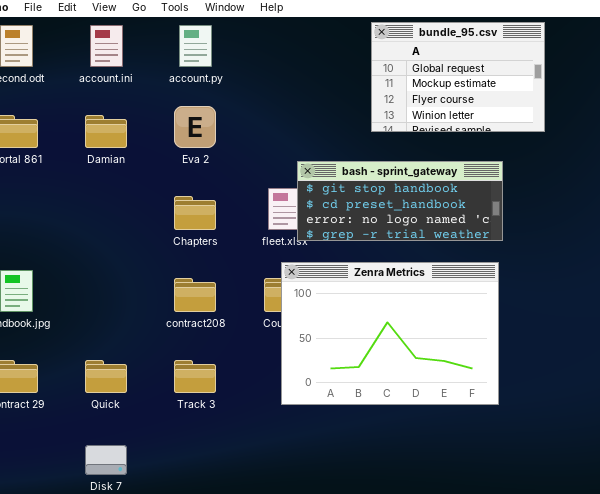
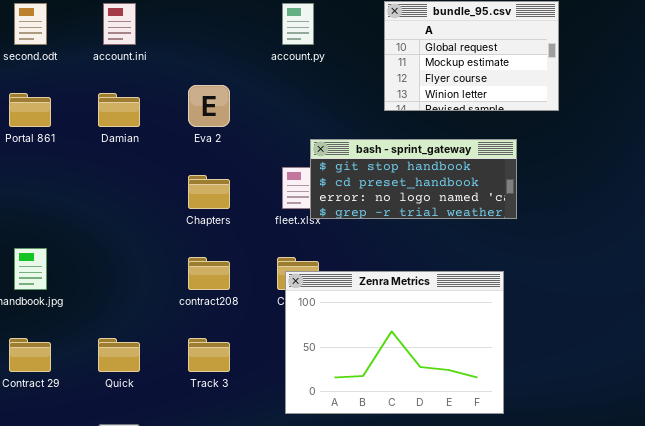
account.py: [179,25,212,67] -> [282,3,314,45], moved
Zenra Metrics: [281,262,499,405] -> [285,271,504,414], moved

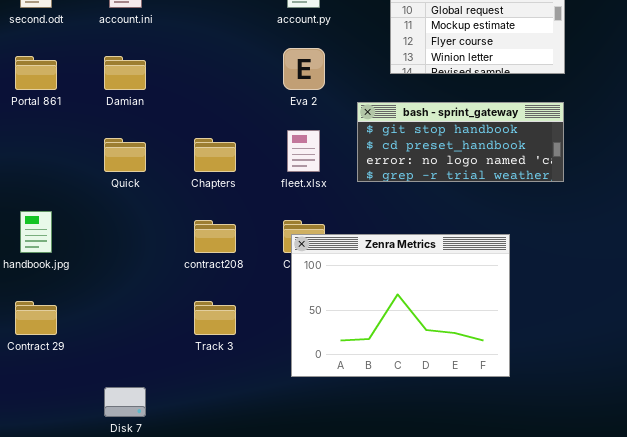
Eva 2: [188,85,230,127] -> [283,48,325,90], moved
bash - sprint_gateway: [310,139,517,219] -> [357,102,564,182], moved
Quick: [98,338,140,372] -> [104,138,146,172], moved

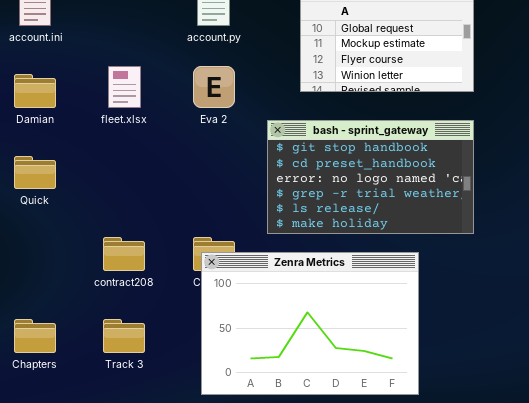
bash - sprint_gateway: [357,102,564,182] -> [267,120,474,234], resized
fleet.xlsx: [287,130,320,172] -> [108,66,141,108], moved
Chapters: [194,138,236,172] -> [14,319,56,353], moved

